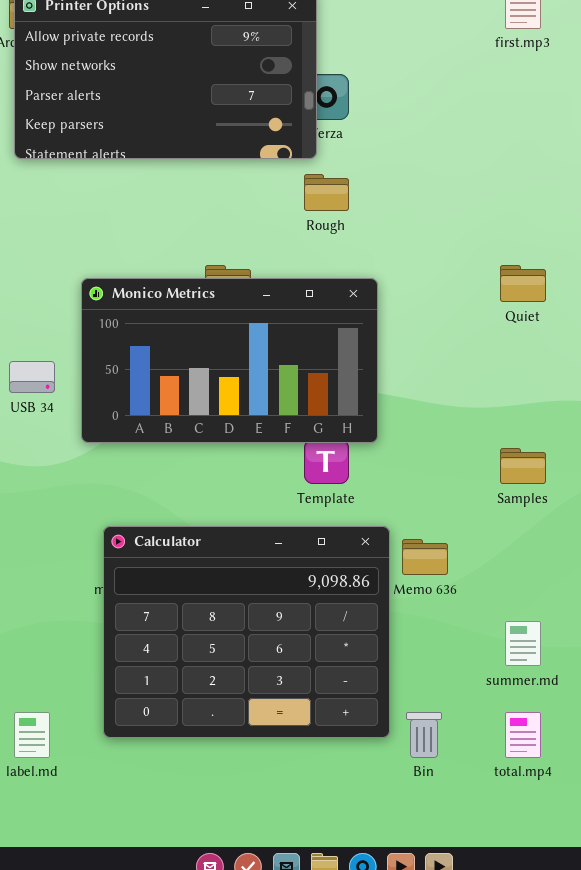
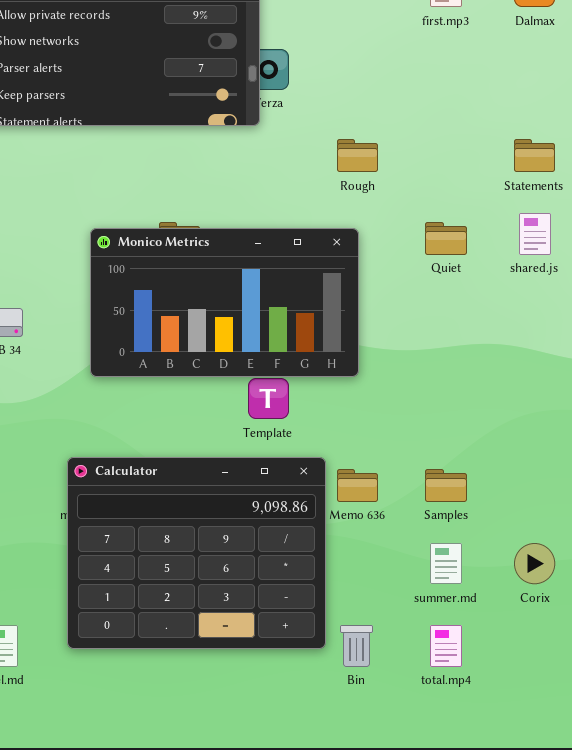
Rough: [304,174,349,211] -> [337,139,378,172], moved
Monico Metrics: [81,278,378,443] -> [90,228,359,377], moved
Samples: [500,448,546,484] -> [425,469,467,502], moved

